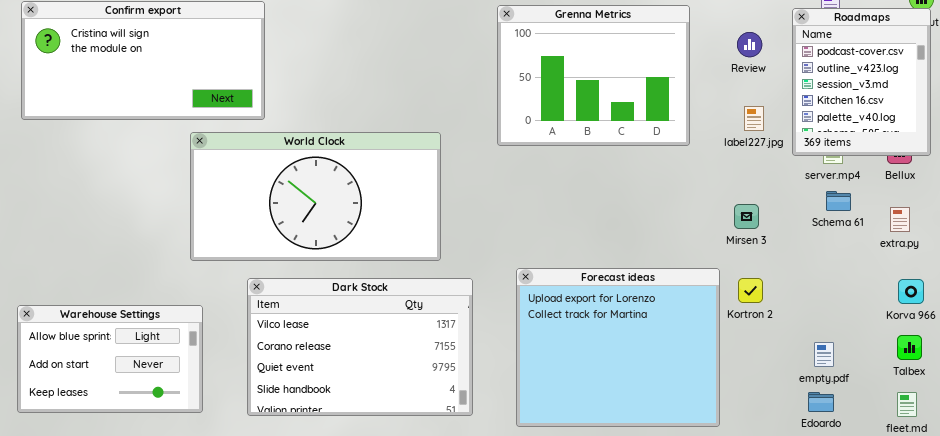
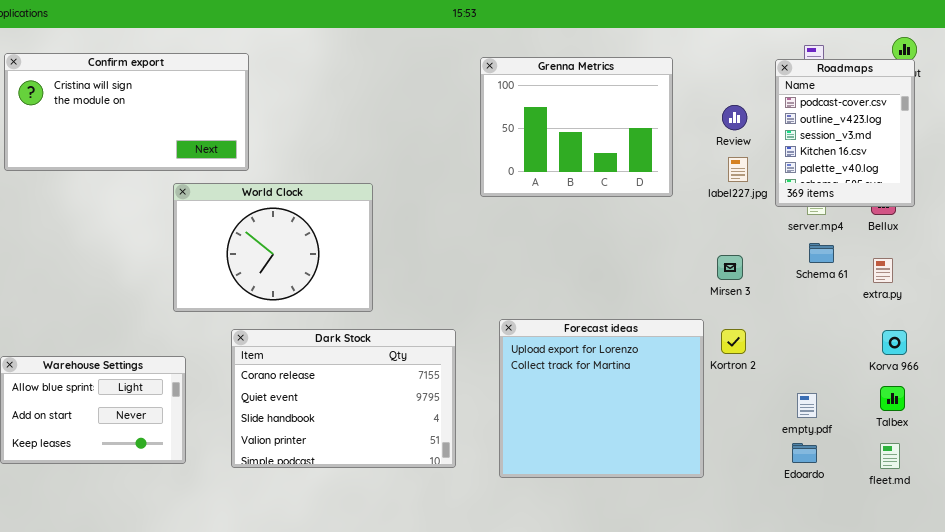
Review: [737,32,762,57] -> [722,105,747,130], moved
World Clock: [190,132,441,261] -> [173,183,373,312], resized
Dark Stock: [247,278,473,416] -> [231,329,456,468], scrolled down 1 row

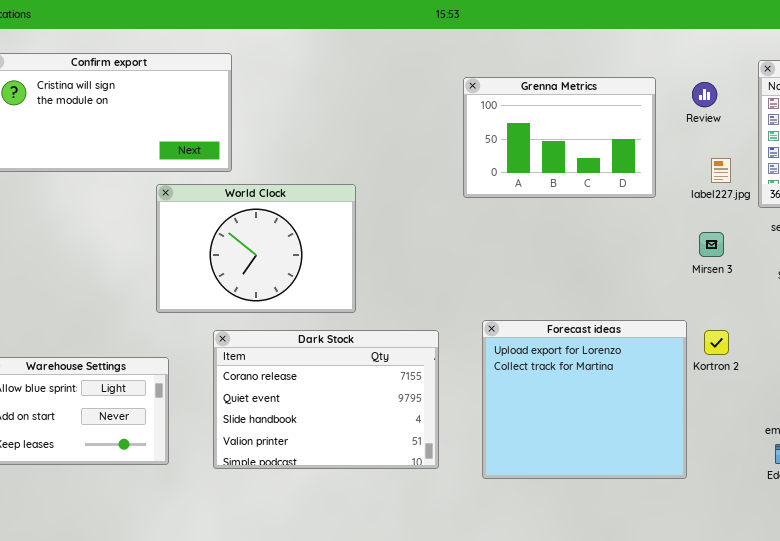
Grenna Metrics: [480,57,673,197] -> [463,77,656,198], resized
Review: [722,105,747,130] -> [692,82,717,107], moved
Mirsen 3: [717,255,743,280] -> [699,232,724,257], moved

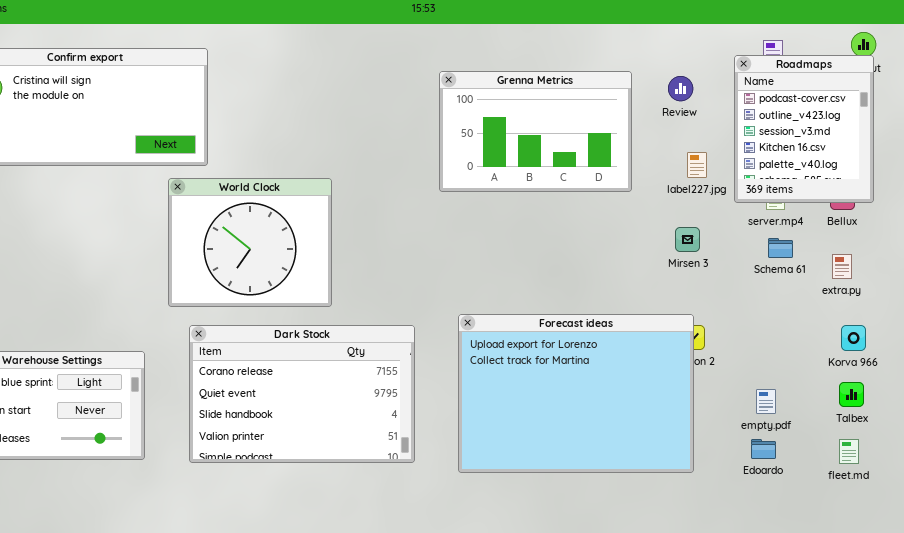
World Clock: [156,184,356,313] -> [168,178,332,307], resized
Forecast ideas: [482,320,687,479] -> [458,314,694,473], resized

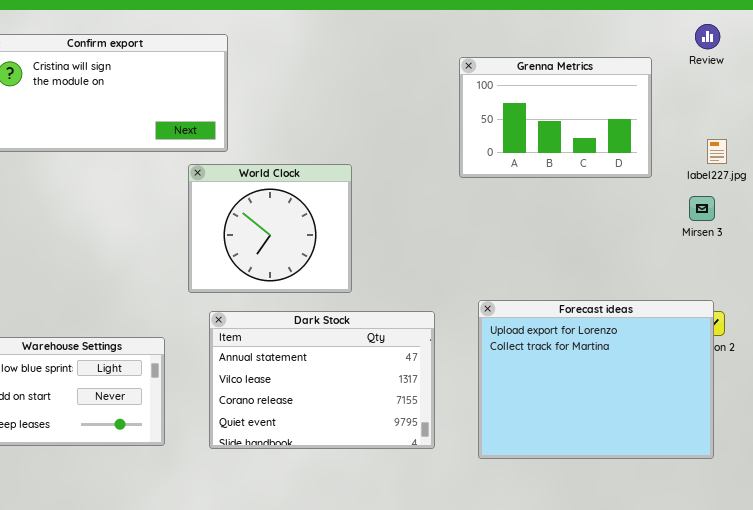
Review: [668,76,693,101] -> [695,24,720,49], moved
Mirsen 3: [675,227,700,252] -> [689,196,715,221], moved
Dark Stock: [189,325,415,463] -> [209,311,435,449], scrolled up 2 rows

